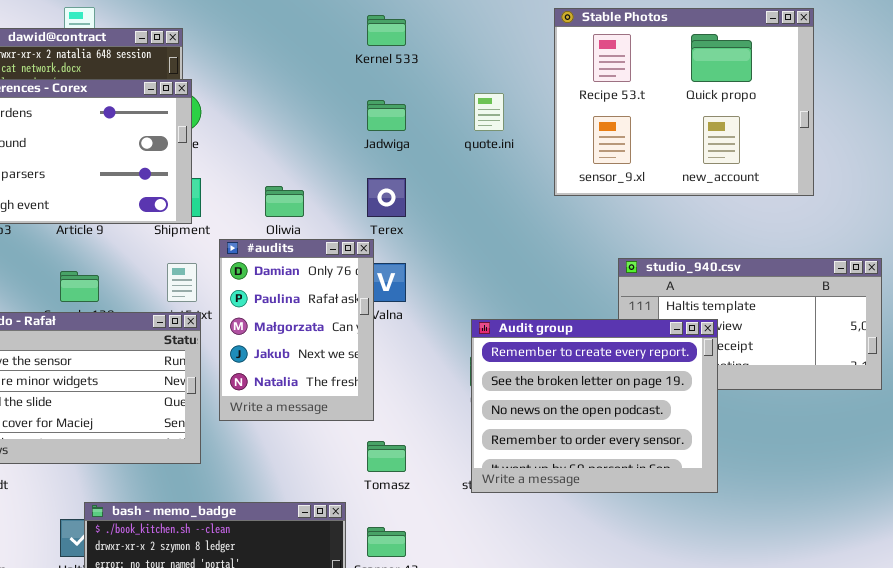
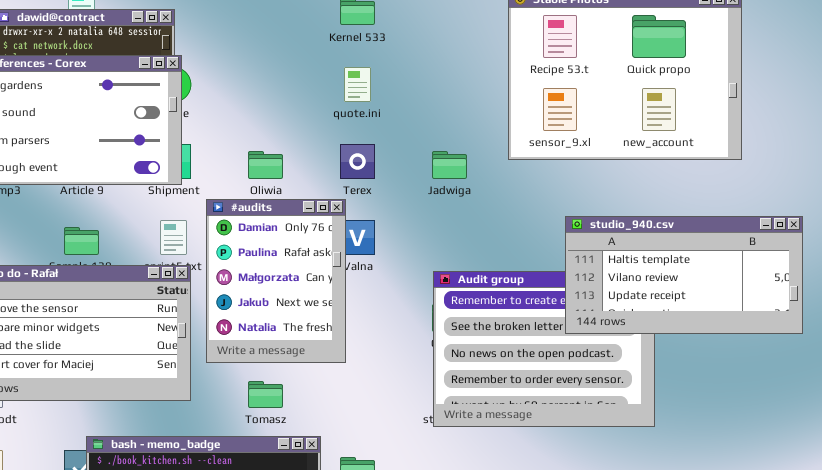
quote.ini: [474,93,504,131] -> [344,67,371,102], moved
Jadwiga: [367,100,406,131] -> [432,151,467,179], moved
studio_940.csv: [618,258,882,390] -> [565,216,803,334], raised
Tomasz: [367,441,406,472] -> [248,381,283,408], moved

